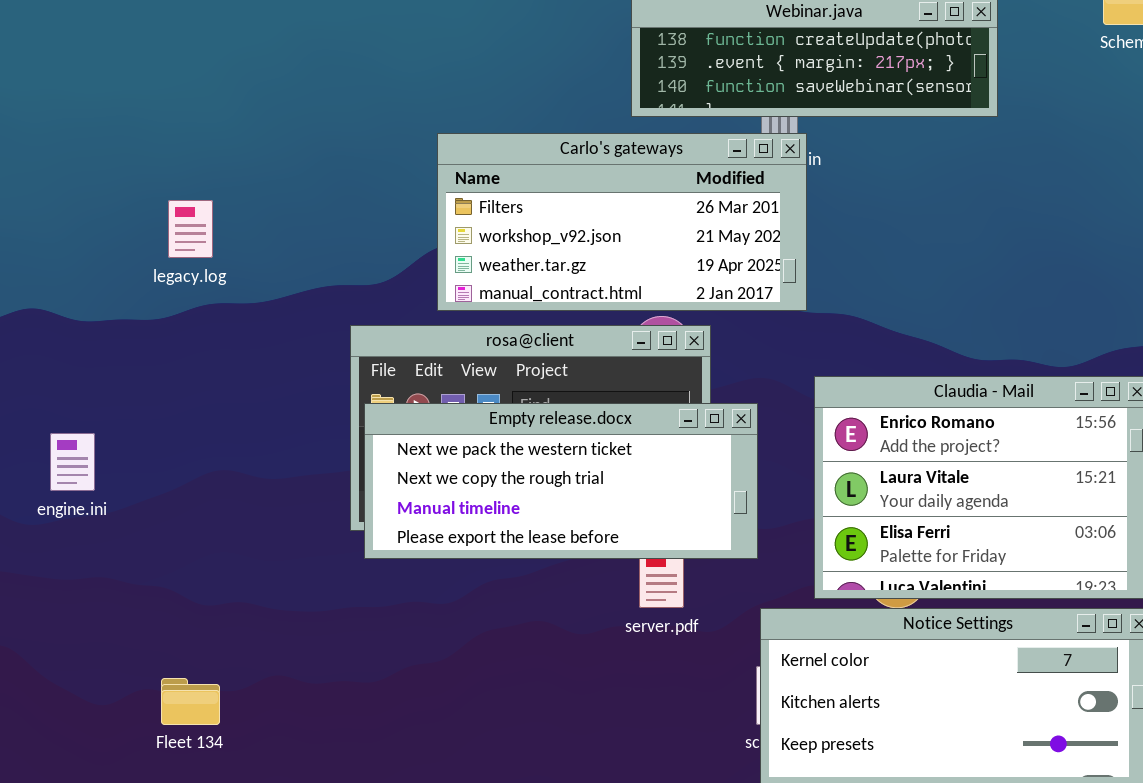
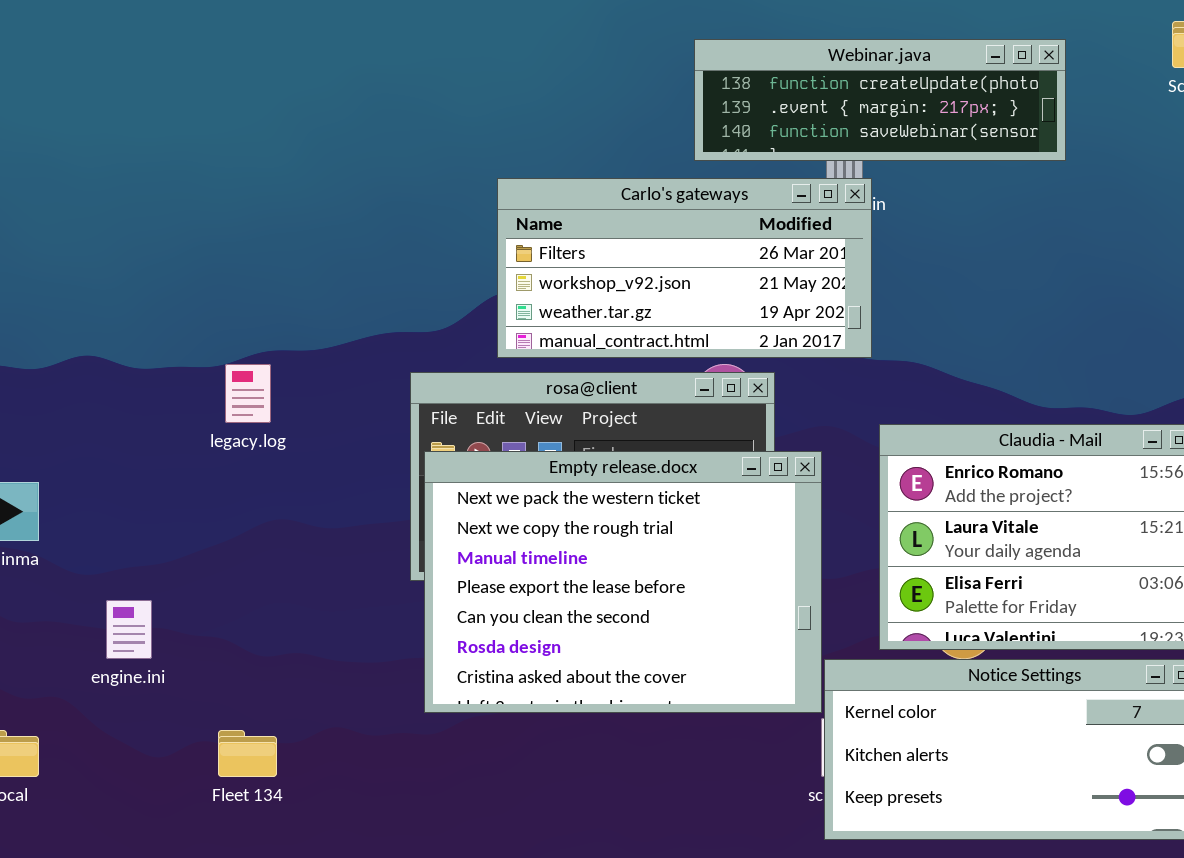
legacy.log: [168,200,213,258] -> [225,364,271,423], moved
Empty release.docx: [364,403,758,559] -> [424,451,822,713], resized
engine.ini: [50,433,95,491] -> [106,600,152,659], moved

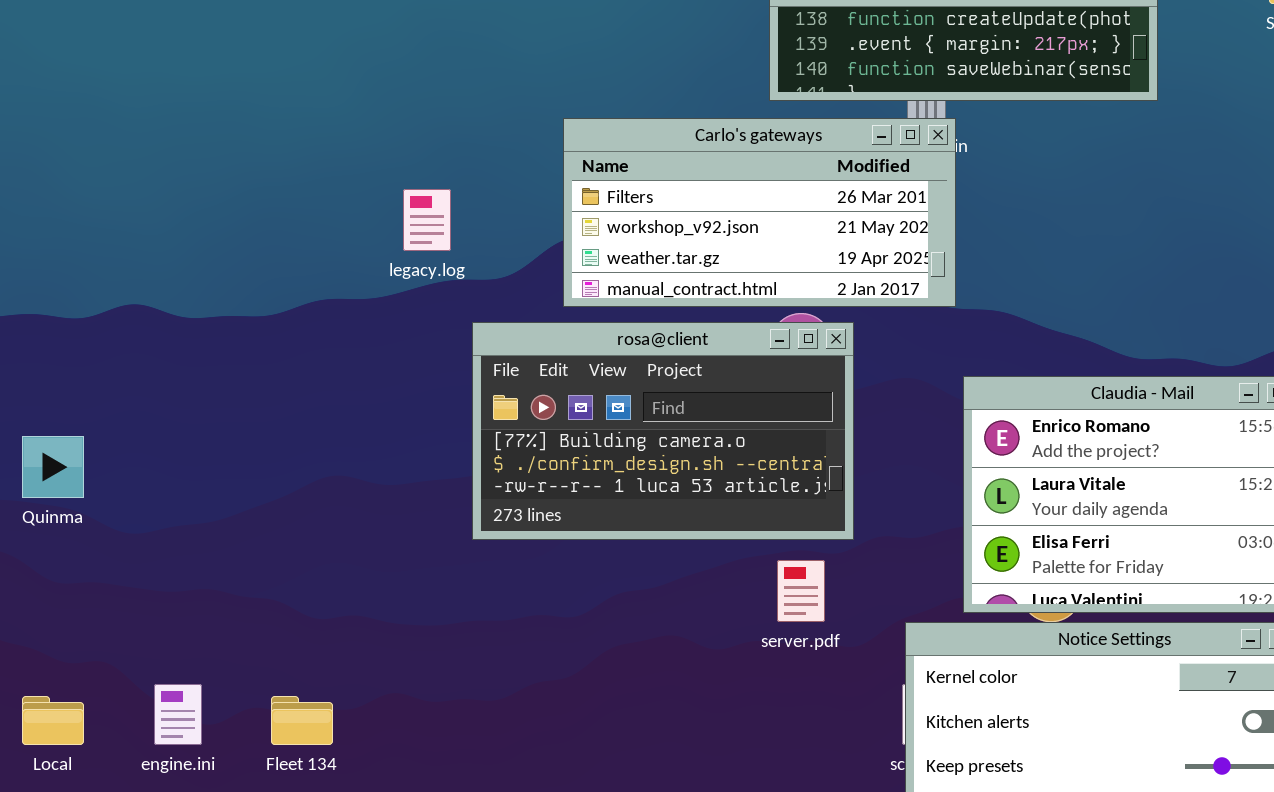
legacy.log: [225,364,271,423] -> [403,189,451,251], moved
Empty release.docx: [424,451,822,713] -> none, closed
engine.ini: [106,600,152,659] -> [154,684,202,745], moved

